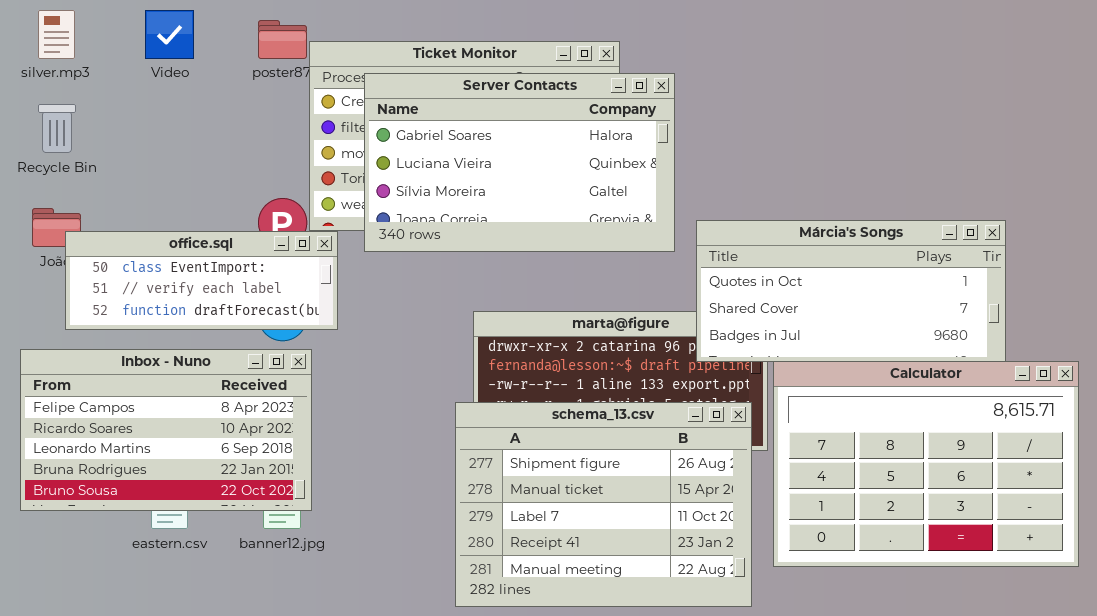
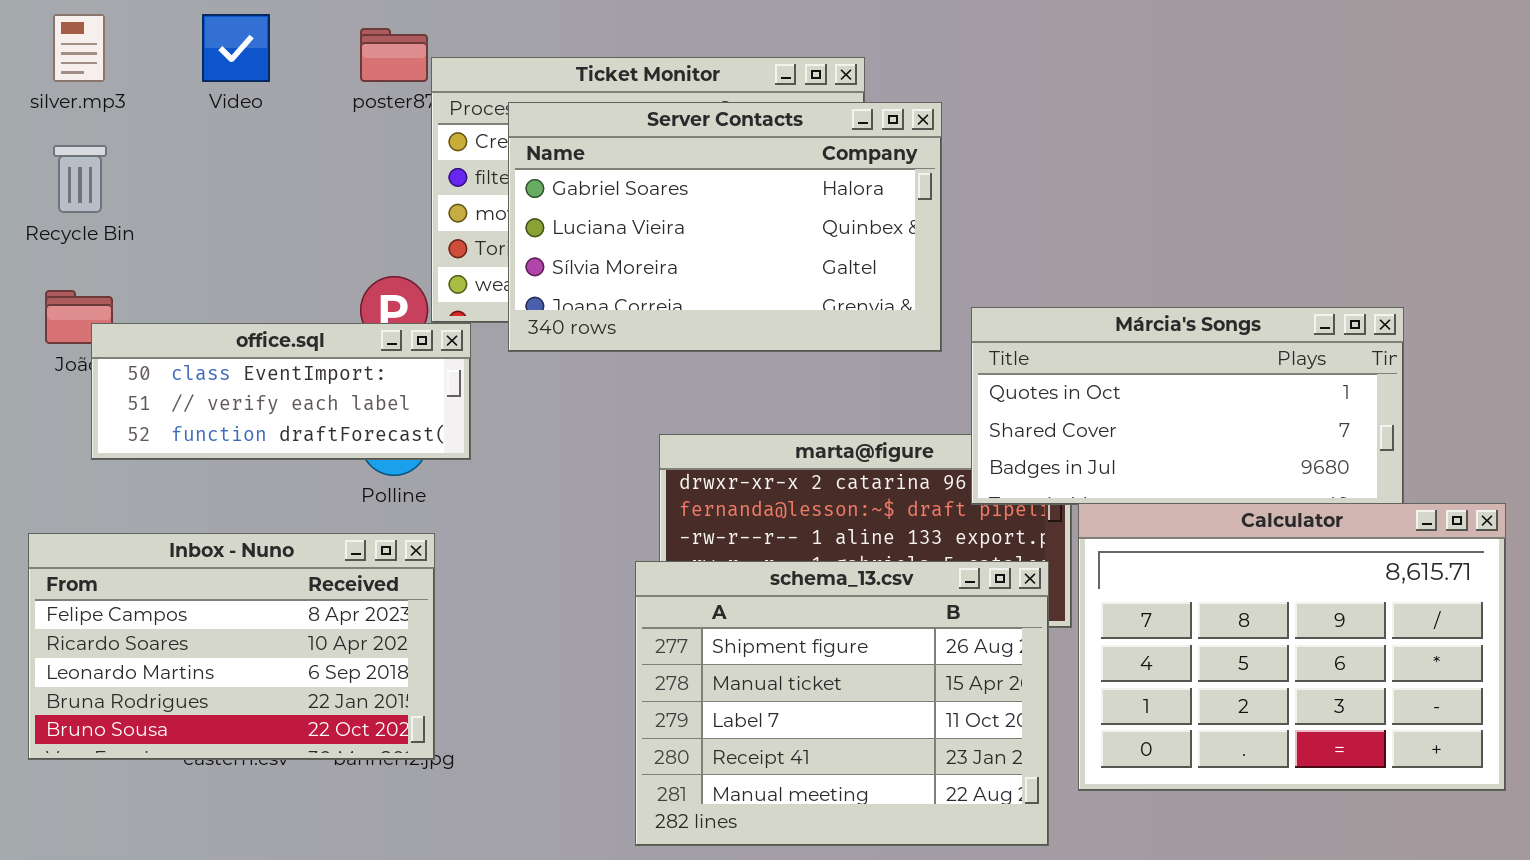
Inbox - Nuno: [20,349,312,511] -> [28,533,435,760], moved

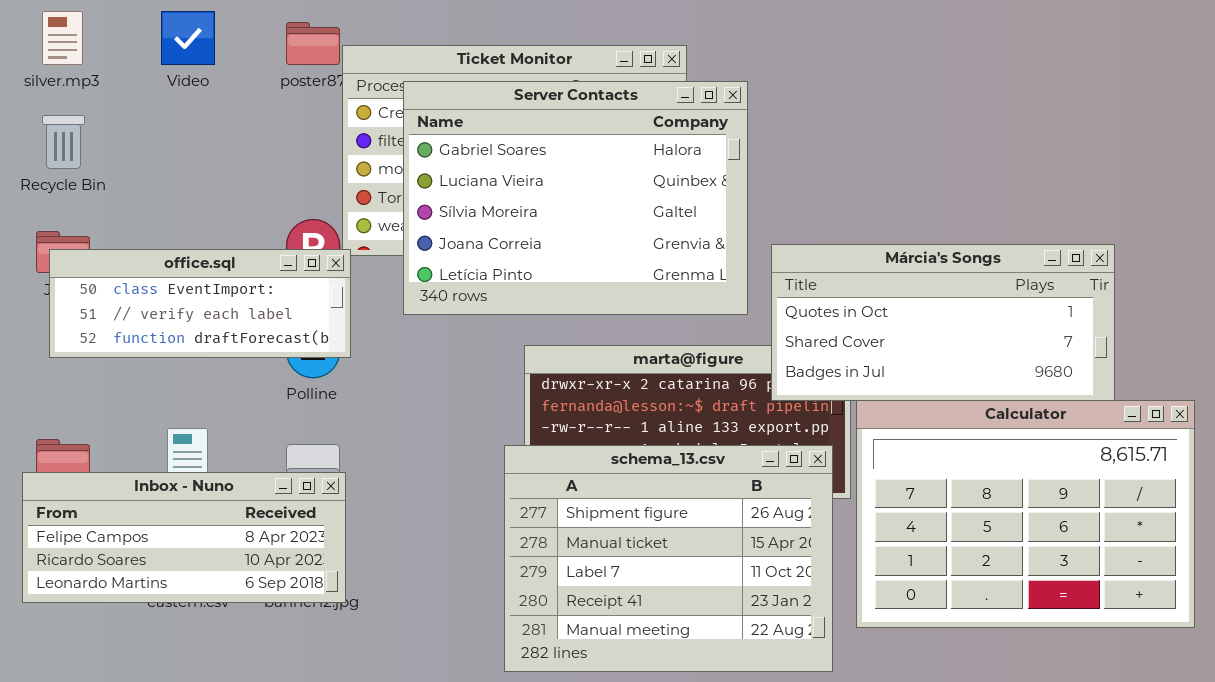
Server Contacts: [508,102,942,352] -> [403,81,748,315], resized
office.sql: [91,323,471,460] -> [49,249,351,358], moved
Inbox - Nuno: [28,533,435,760] -> [22,472,346,603], resized

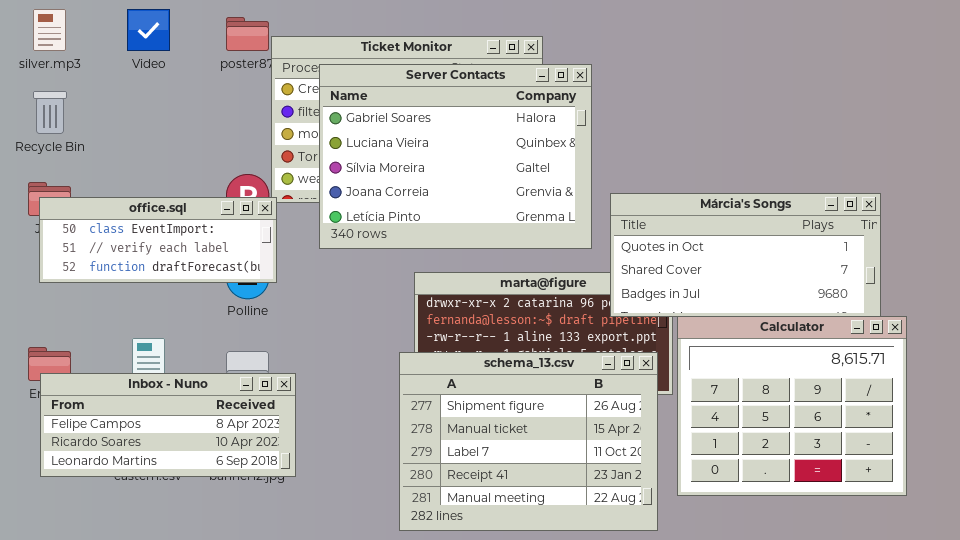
Calculator: [856,400,1195,628] -> [677,316,907,496], resized
Inbox - Nuno: [22,472,346,603] -> [40,373,296,477], moved

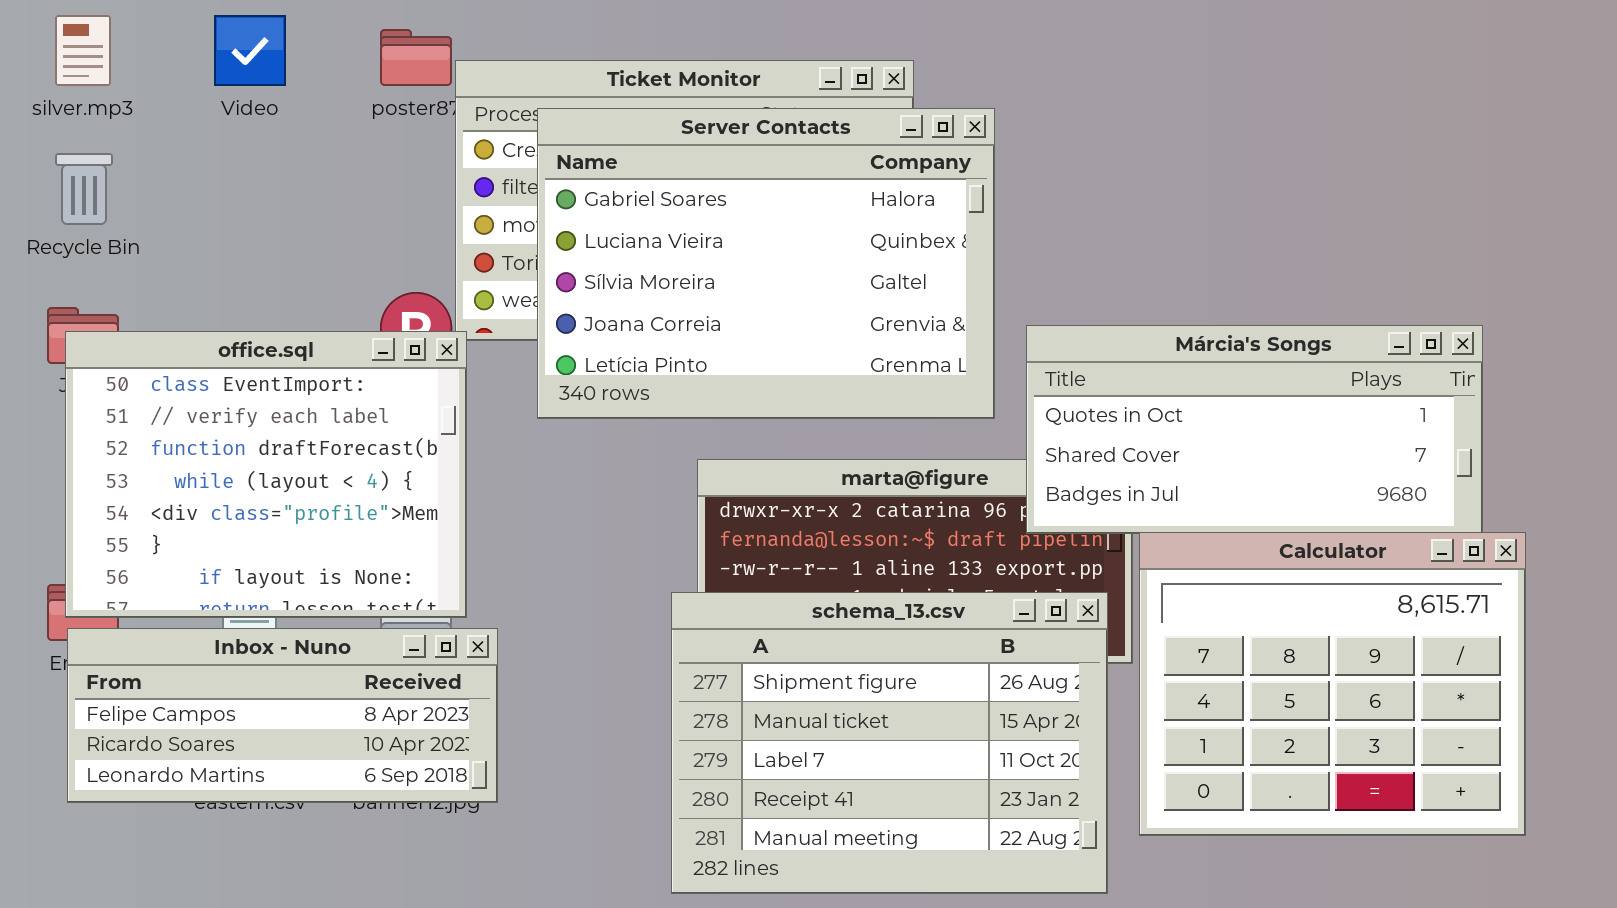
office.sql: [39,197,277,283] -> [65,331,467,618], resized

